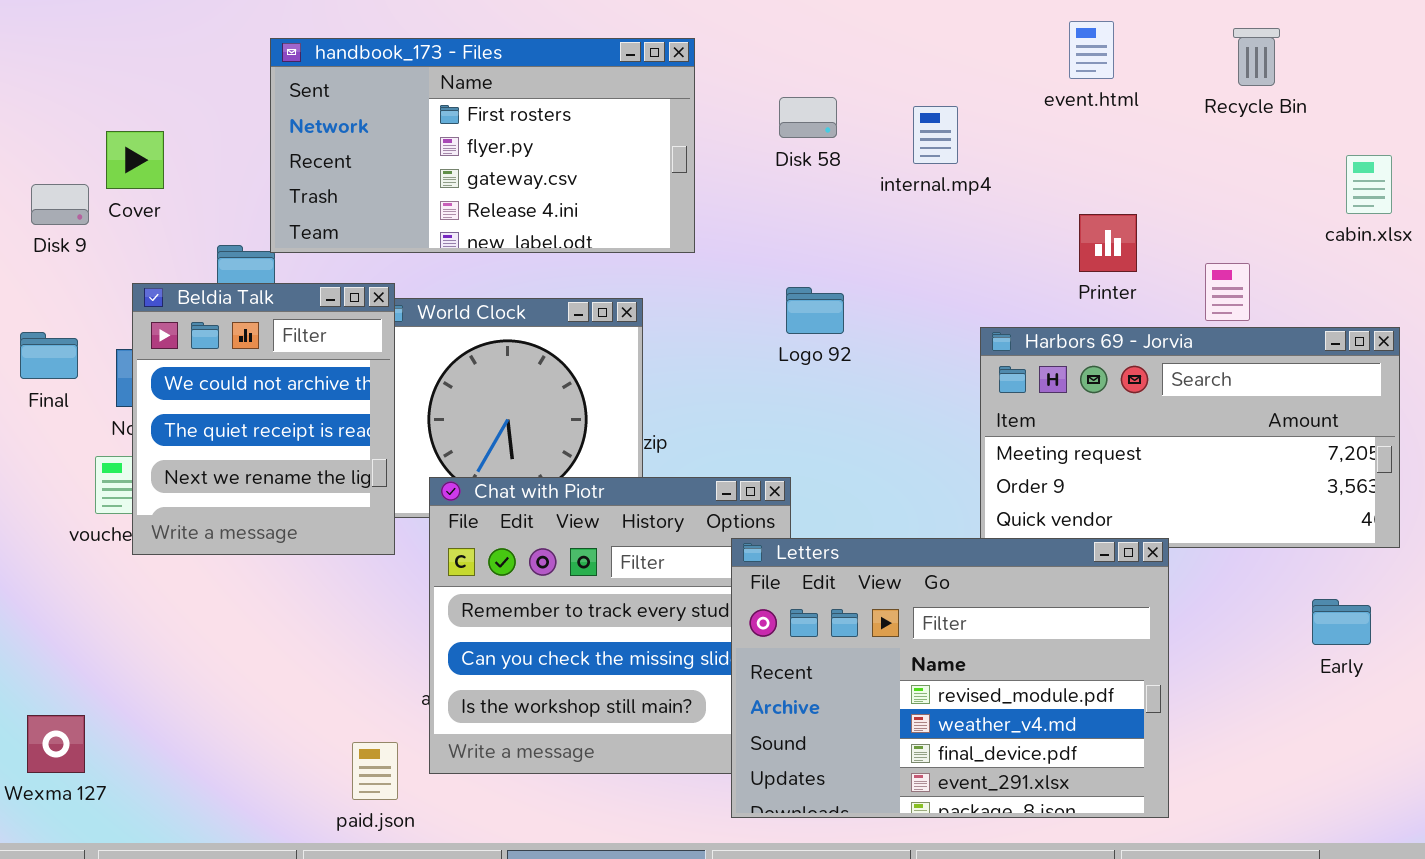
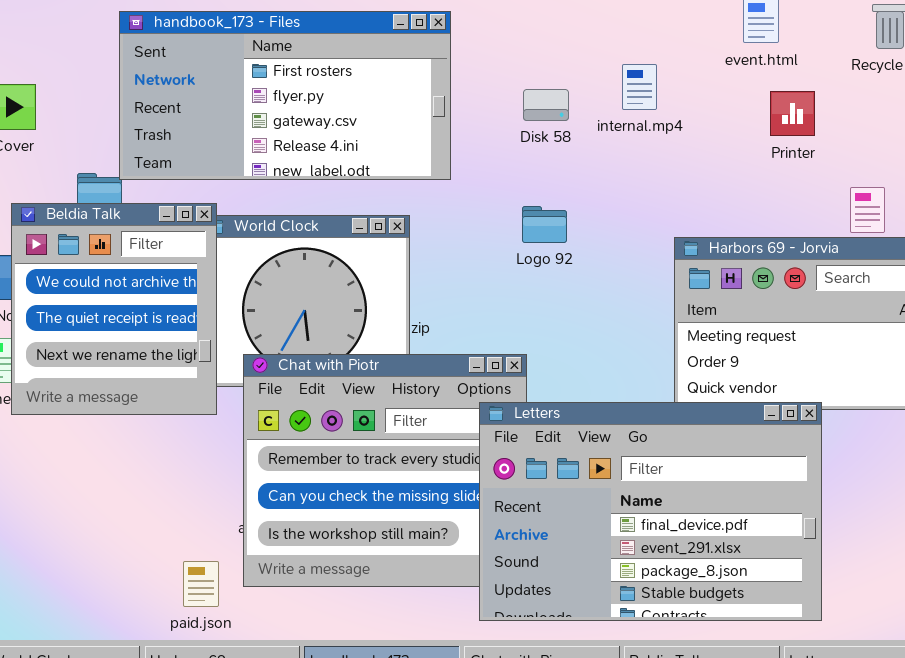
Disk 58: [779,97,837,138] -> [523,89,569,121], moved
Printer: [1079,214,1137,272] -> [770,91,815,136], moved
Letters: [731,538,1169,818] -> [479,402,822,621], scrolled down 2 rows

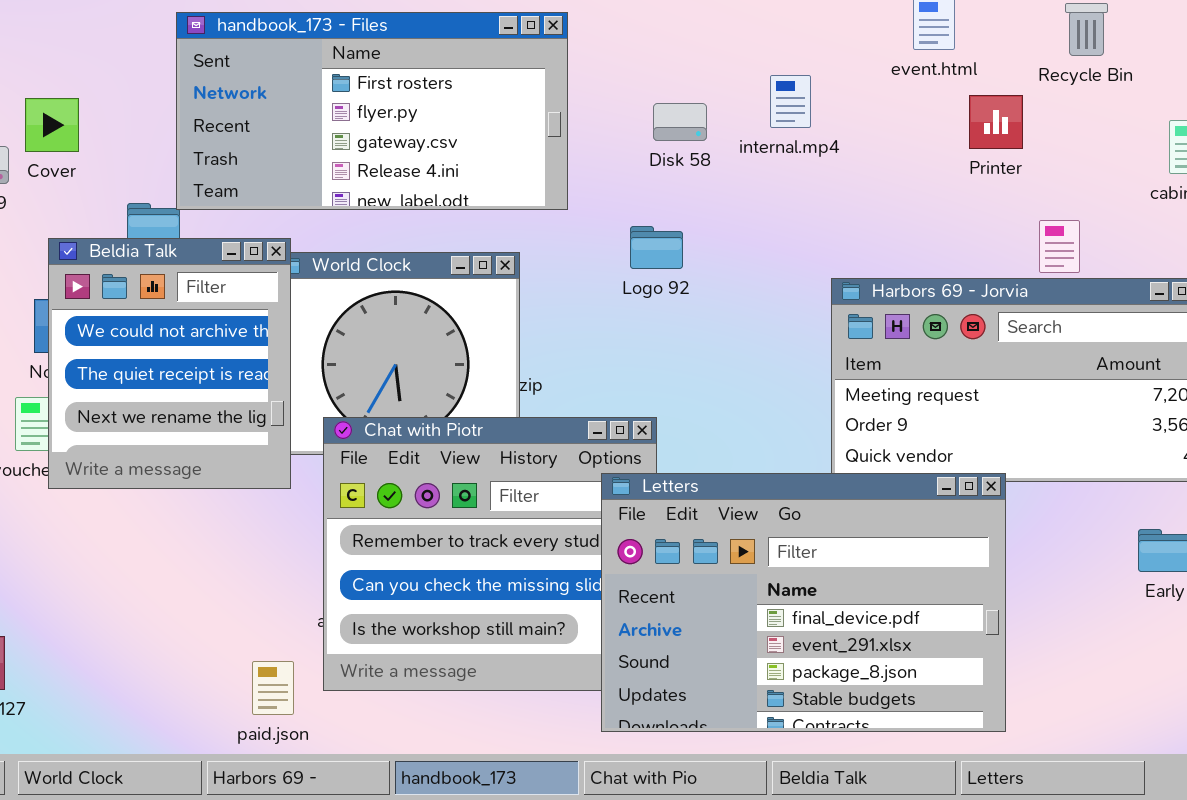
Printer: [770,91,815,136] -> [969,95,1023,149], moved
Logo 92: [522,206,567,243] -> [630,226,683,269], moved

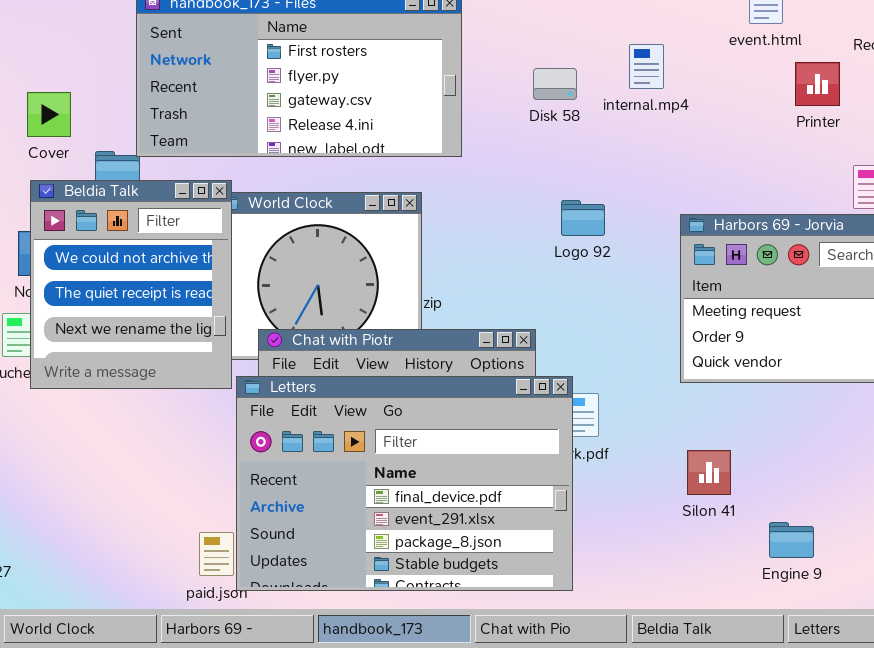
Cover: [25,98,79,152] -> [27,92,71,137], moved
Logo 92: [630,226,683,269] -> [561,200,605,236], moved
Letters: [601,473,1006,732] -> [236,376,573,591], moved

